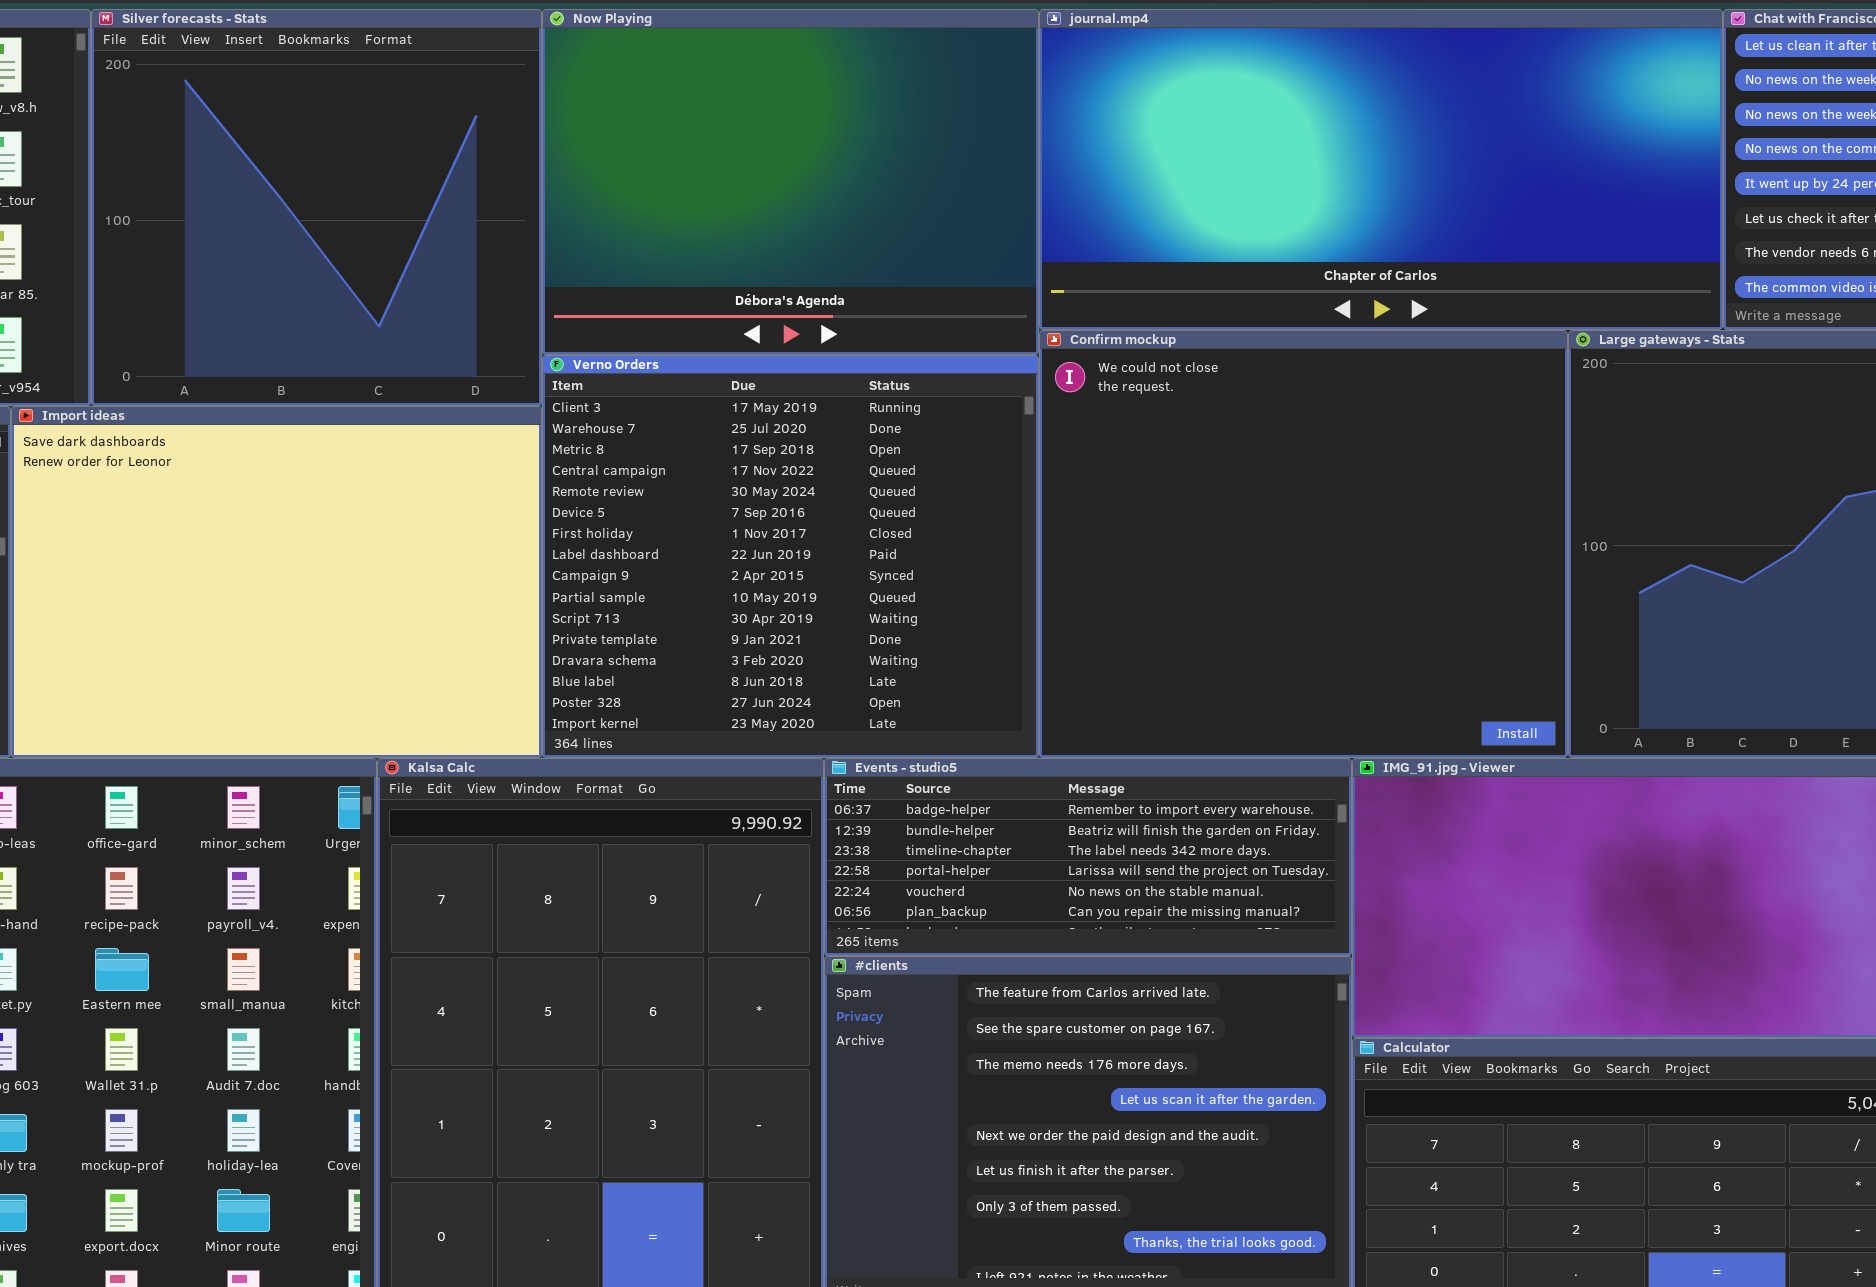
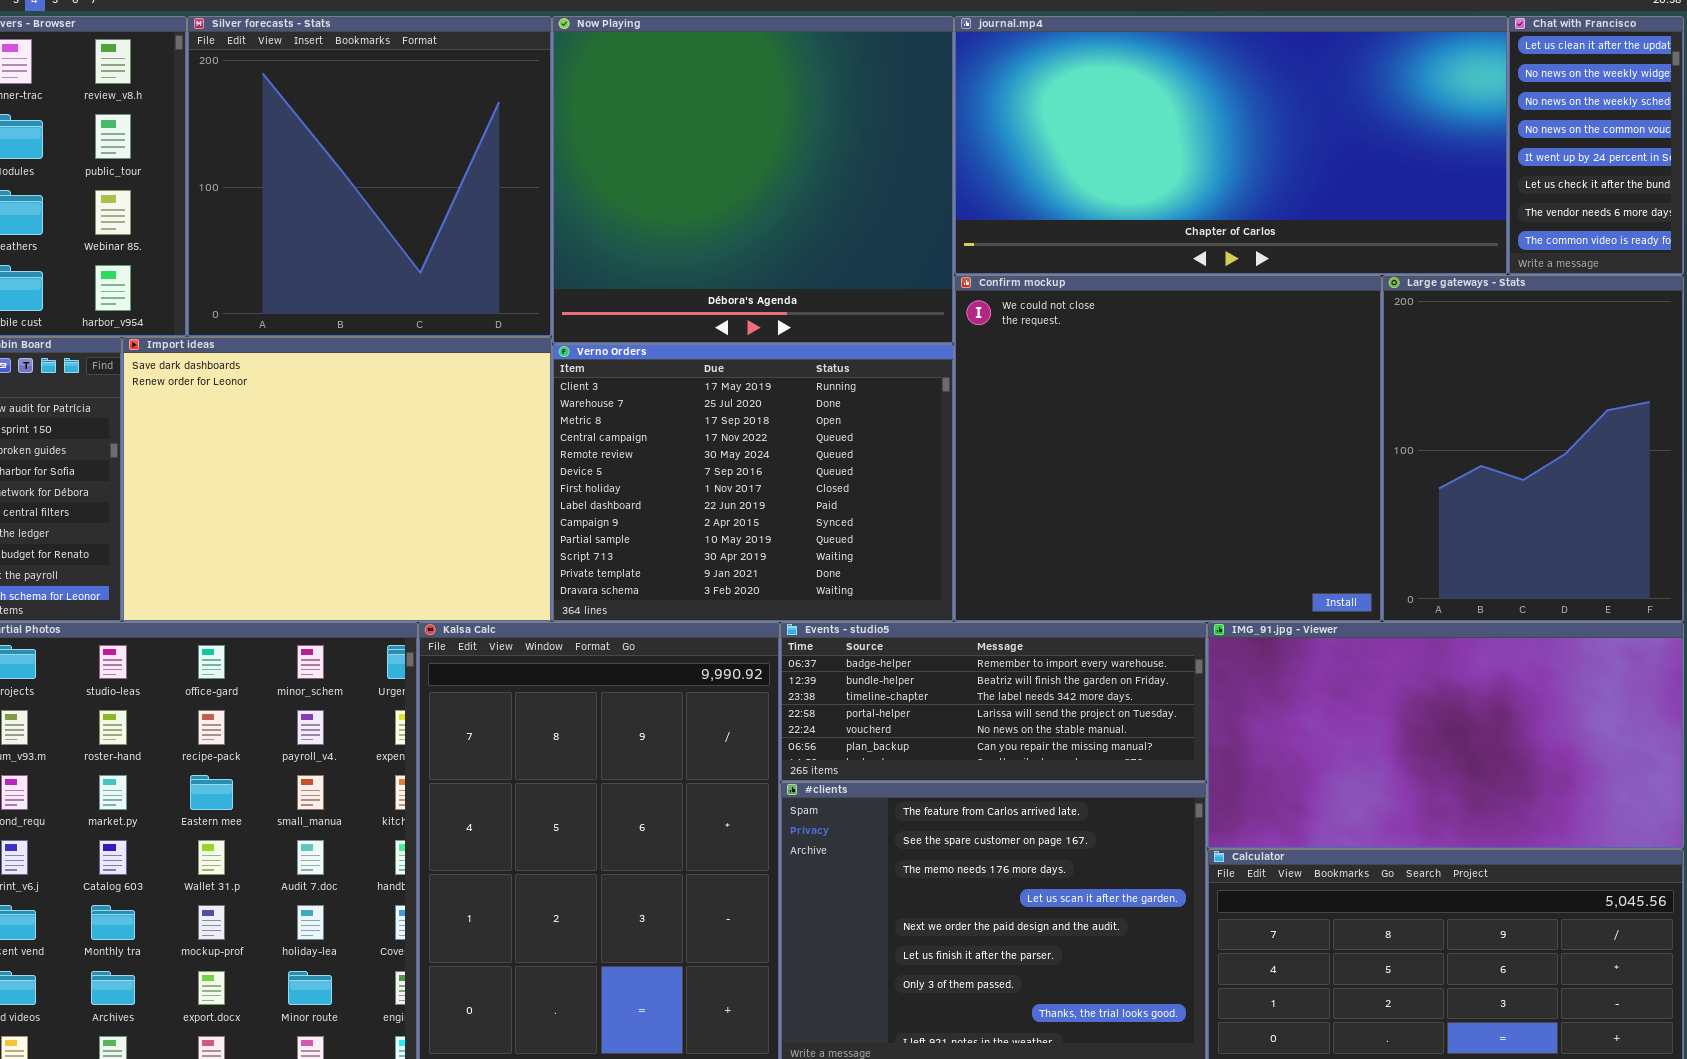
Now Playing: [542,9,1039,355] -> [552,16,954,344], resized
Verno Orders: [542,355,1039,758] -> [552,344,954,622], resized

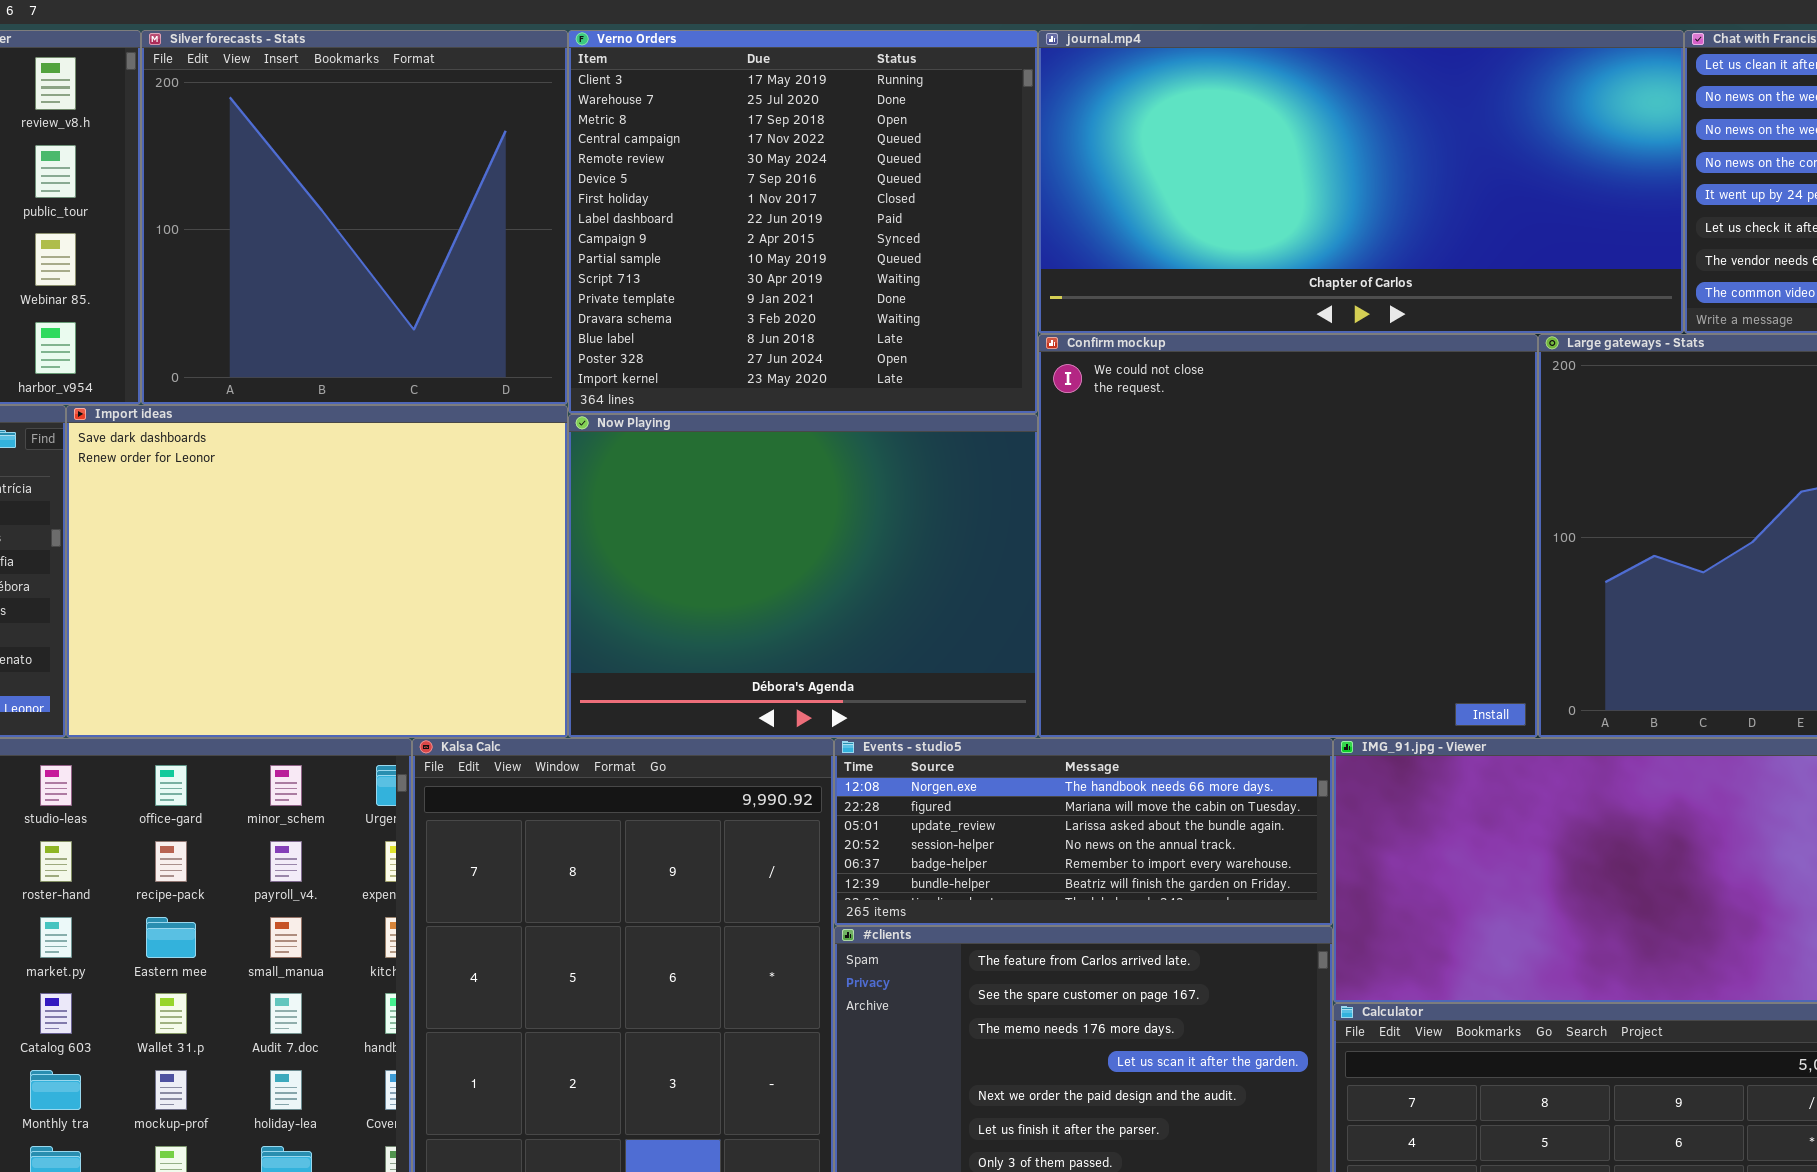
Now Playing: [552,16,954,344] -> [568,414,1038,738], moved, resized
Verno Orders: [552,344,954,622] -> [568,30,1038,414], moved, resized
Events - studio5: [780,622,1207,782] -> [834,738,1333,926], scrolled up 4 rows

